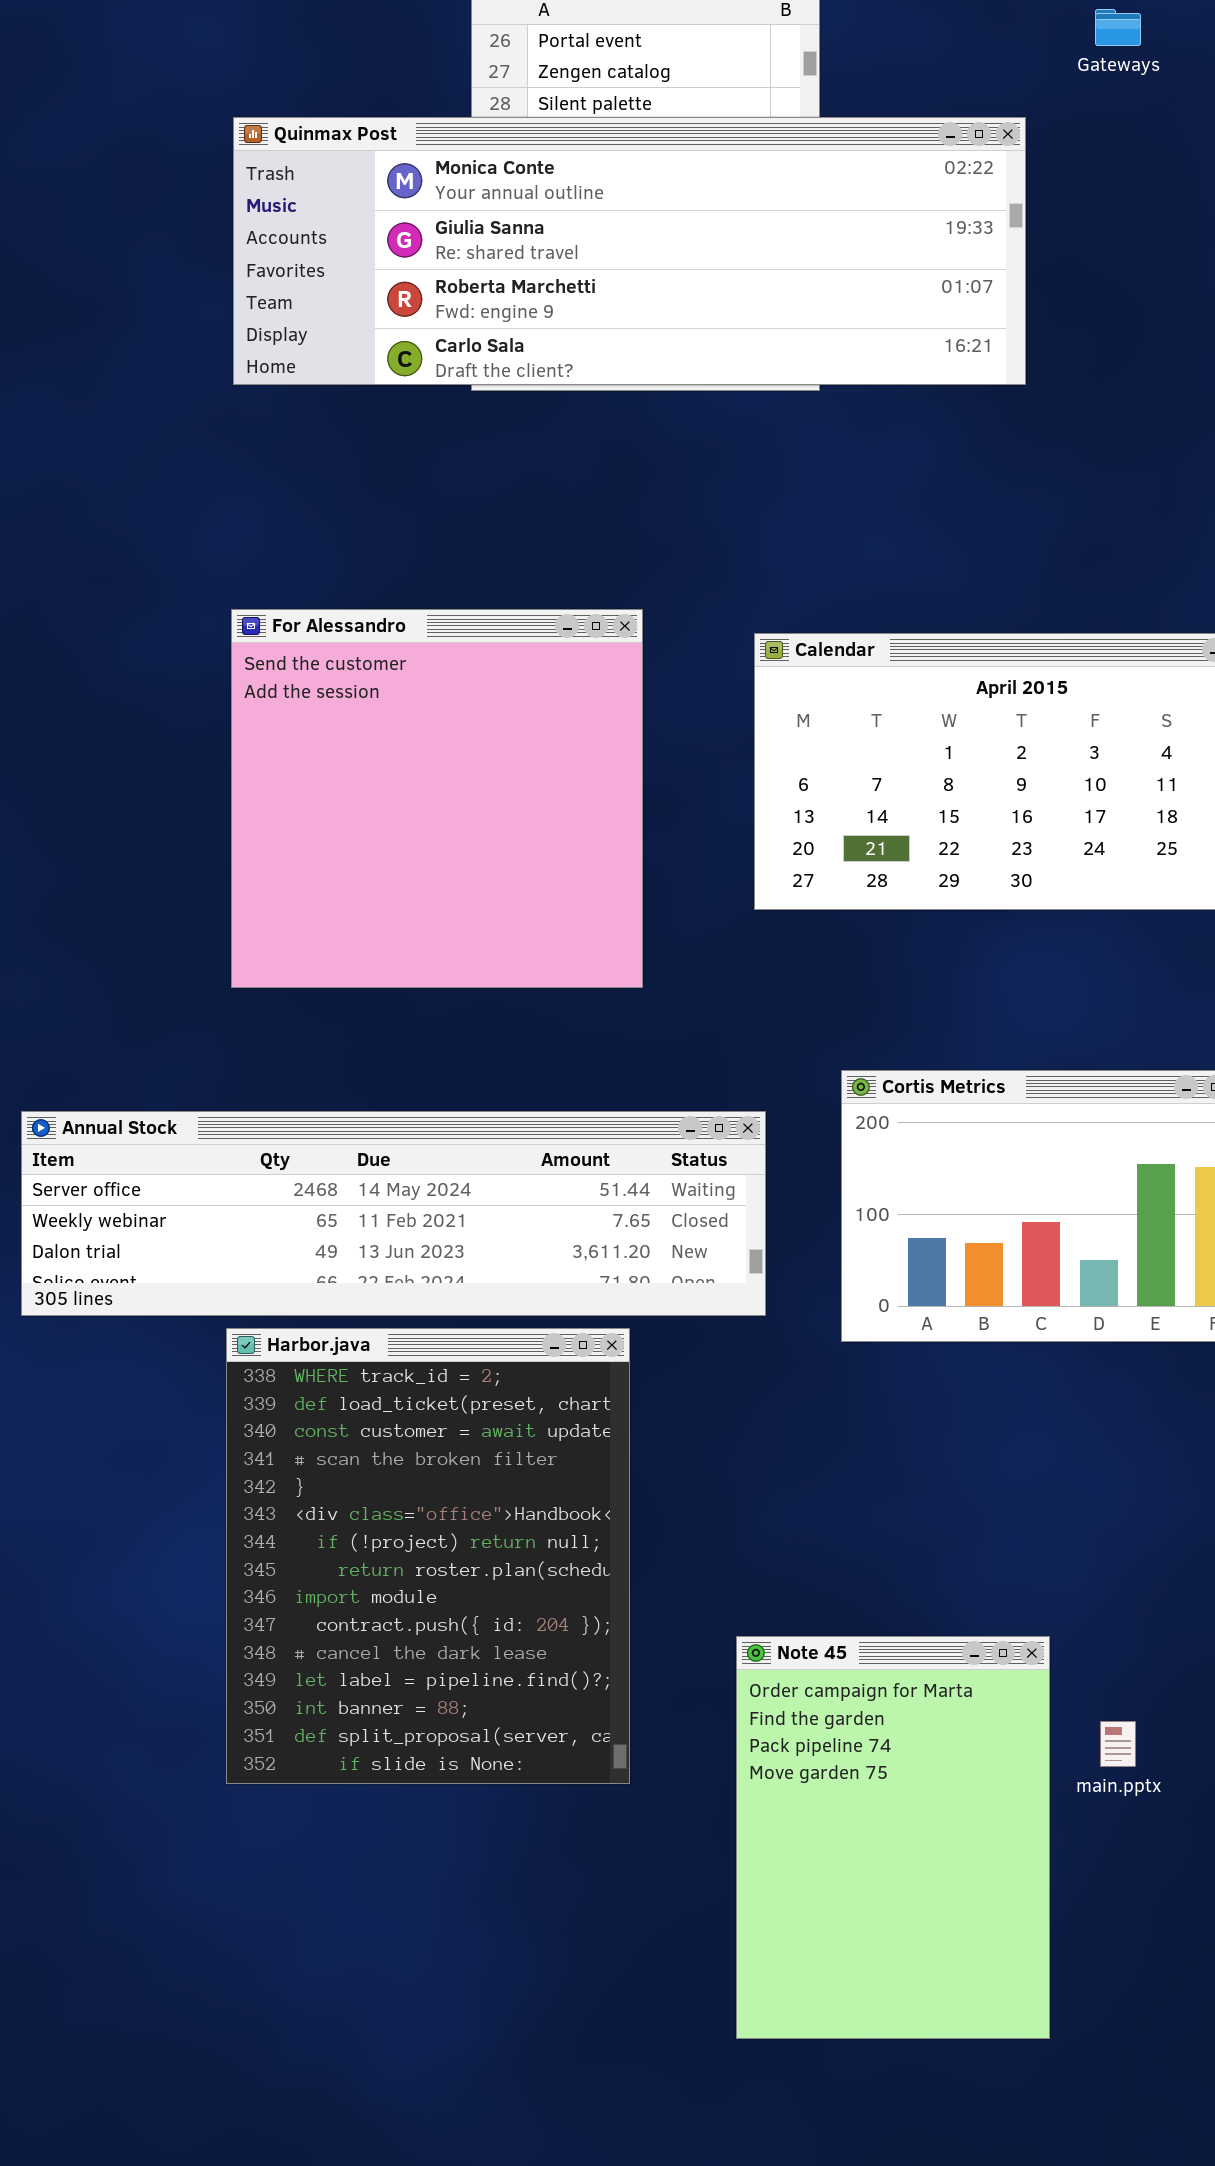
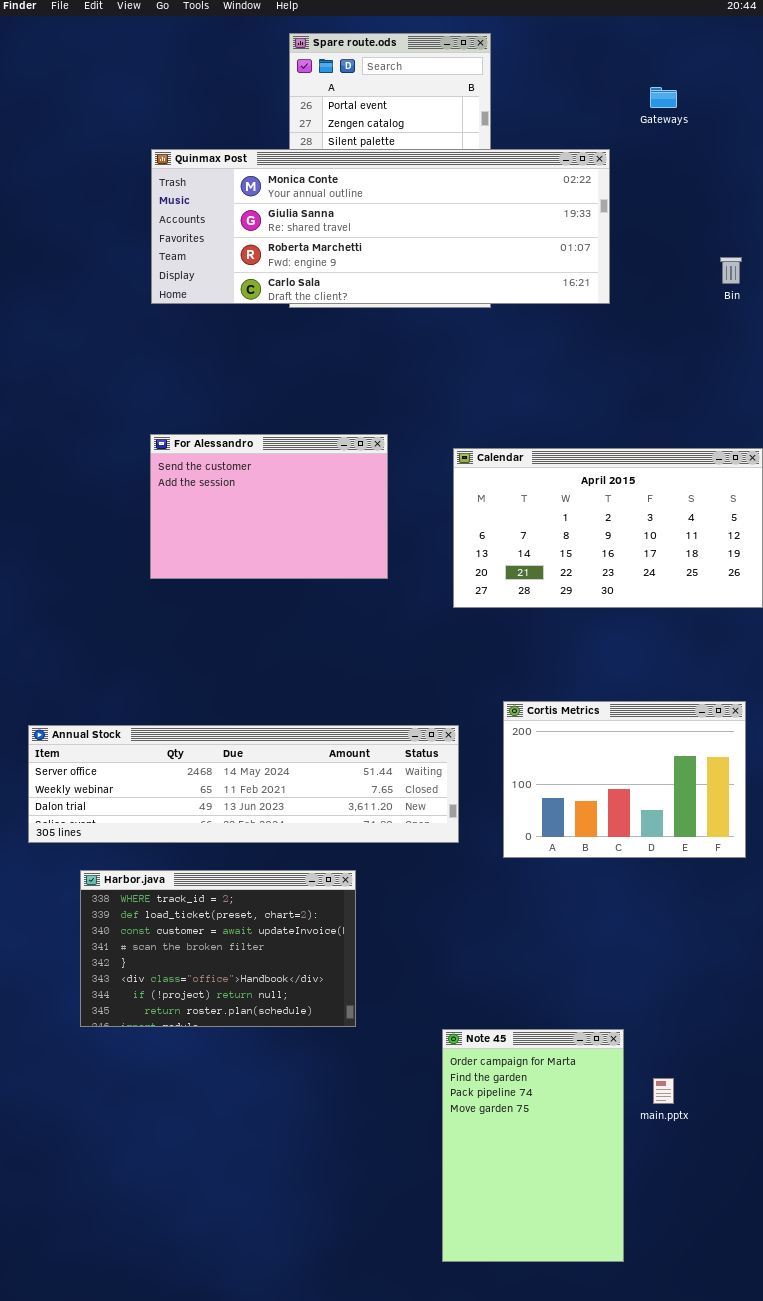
For Alessandro: [231,609,643,988] -> [150,434,388,579], resized
Harbor.java: [226,1328,630,1784] -> [80,870,356,1027], moved, resized

